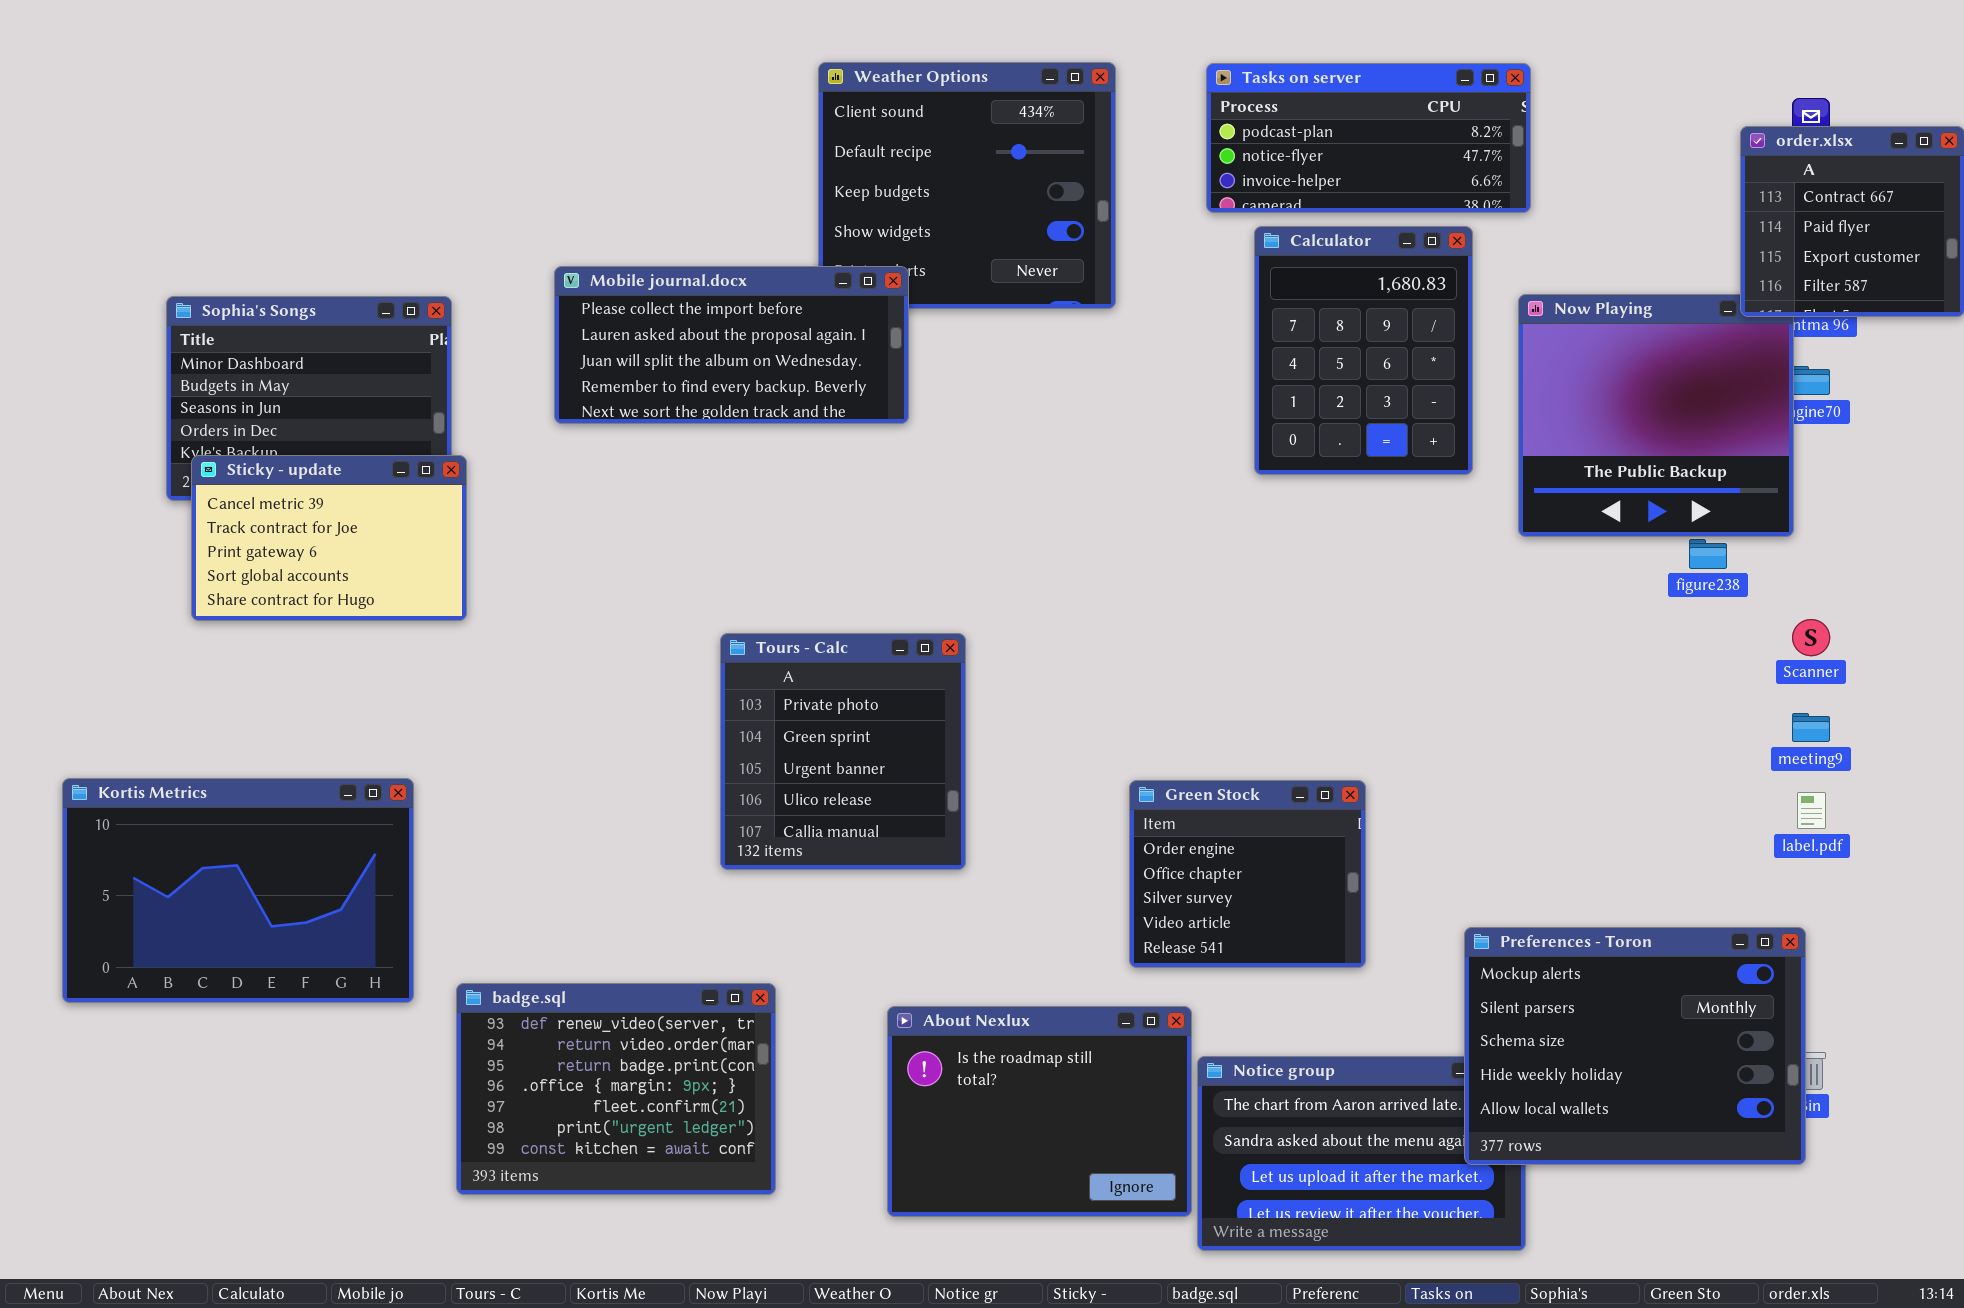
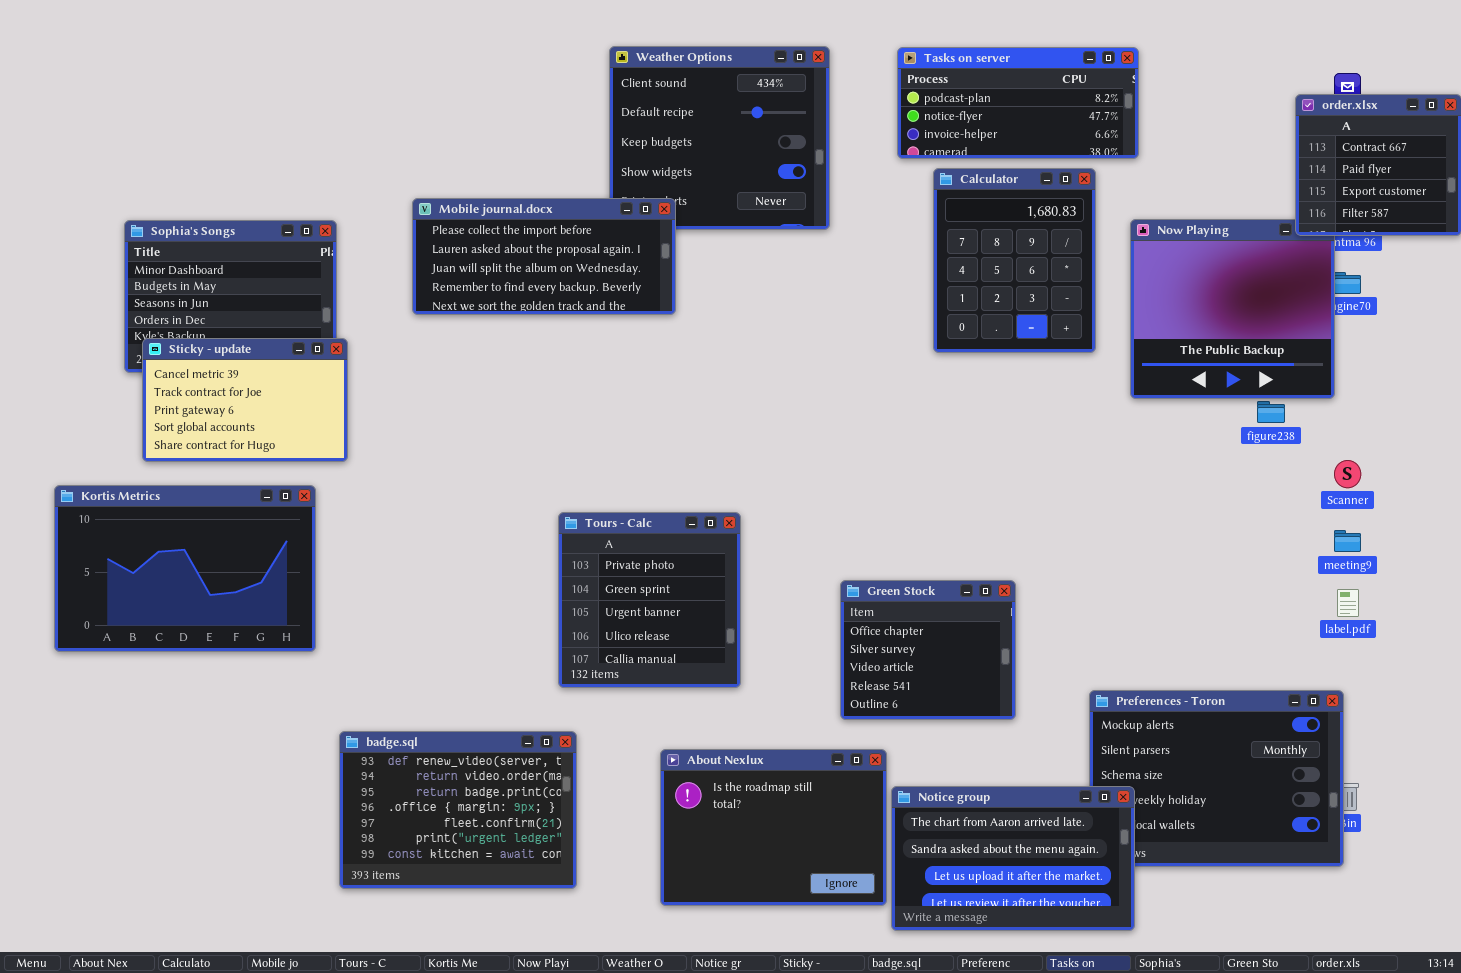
Tours - Calc: [720,633,966,870] -> [558,512,741,688], moved
Kortis Metrics: [62,778,414,1003] -> [54,485,316,652], moved
Green Stock: [1129,780,1366,968] -> [840,580,1016,720], scrolled down 1 row
Notice group: [1197,1056,1526,1251] -> [891,786,1135,931], raised

